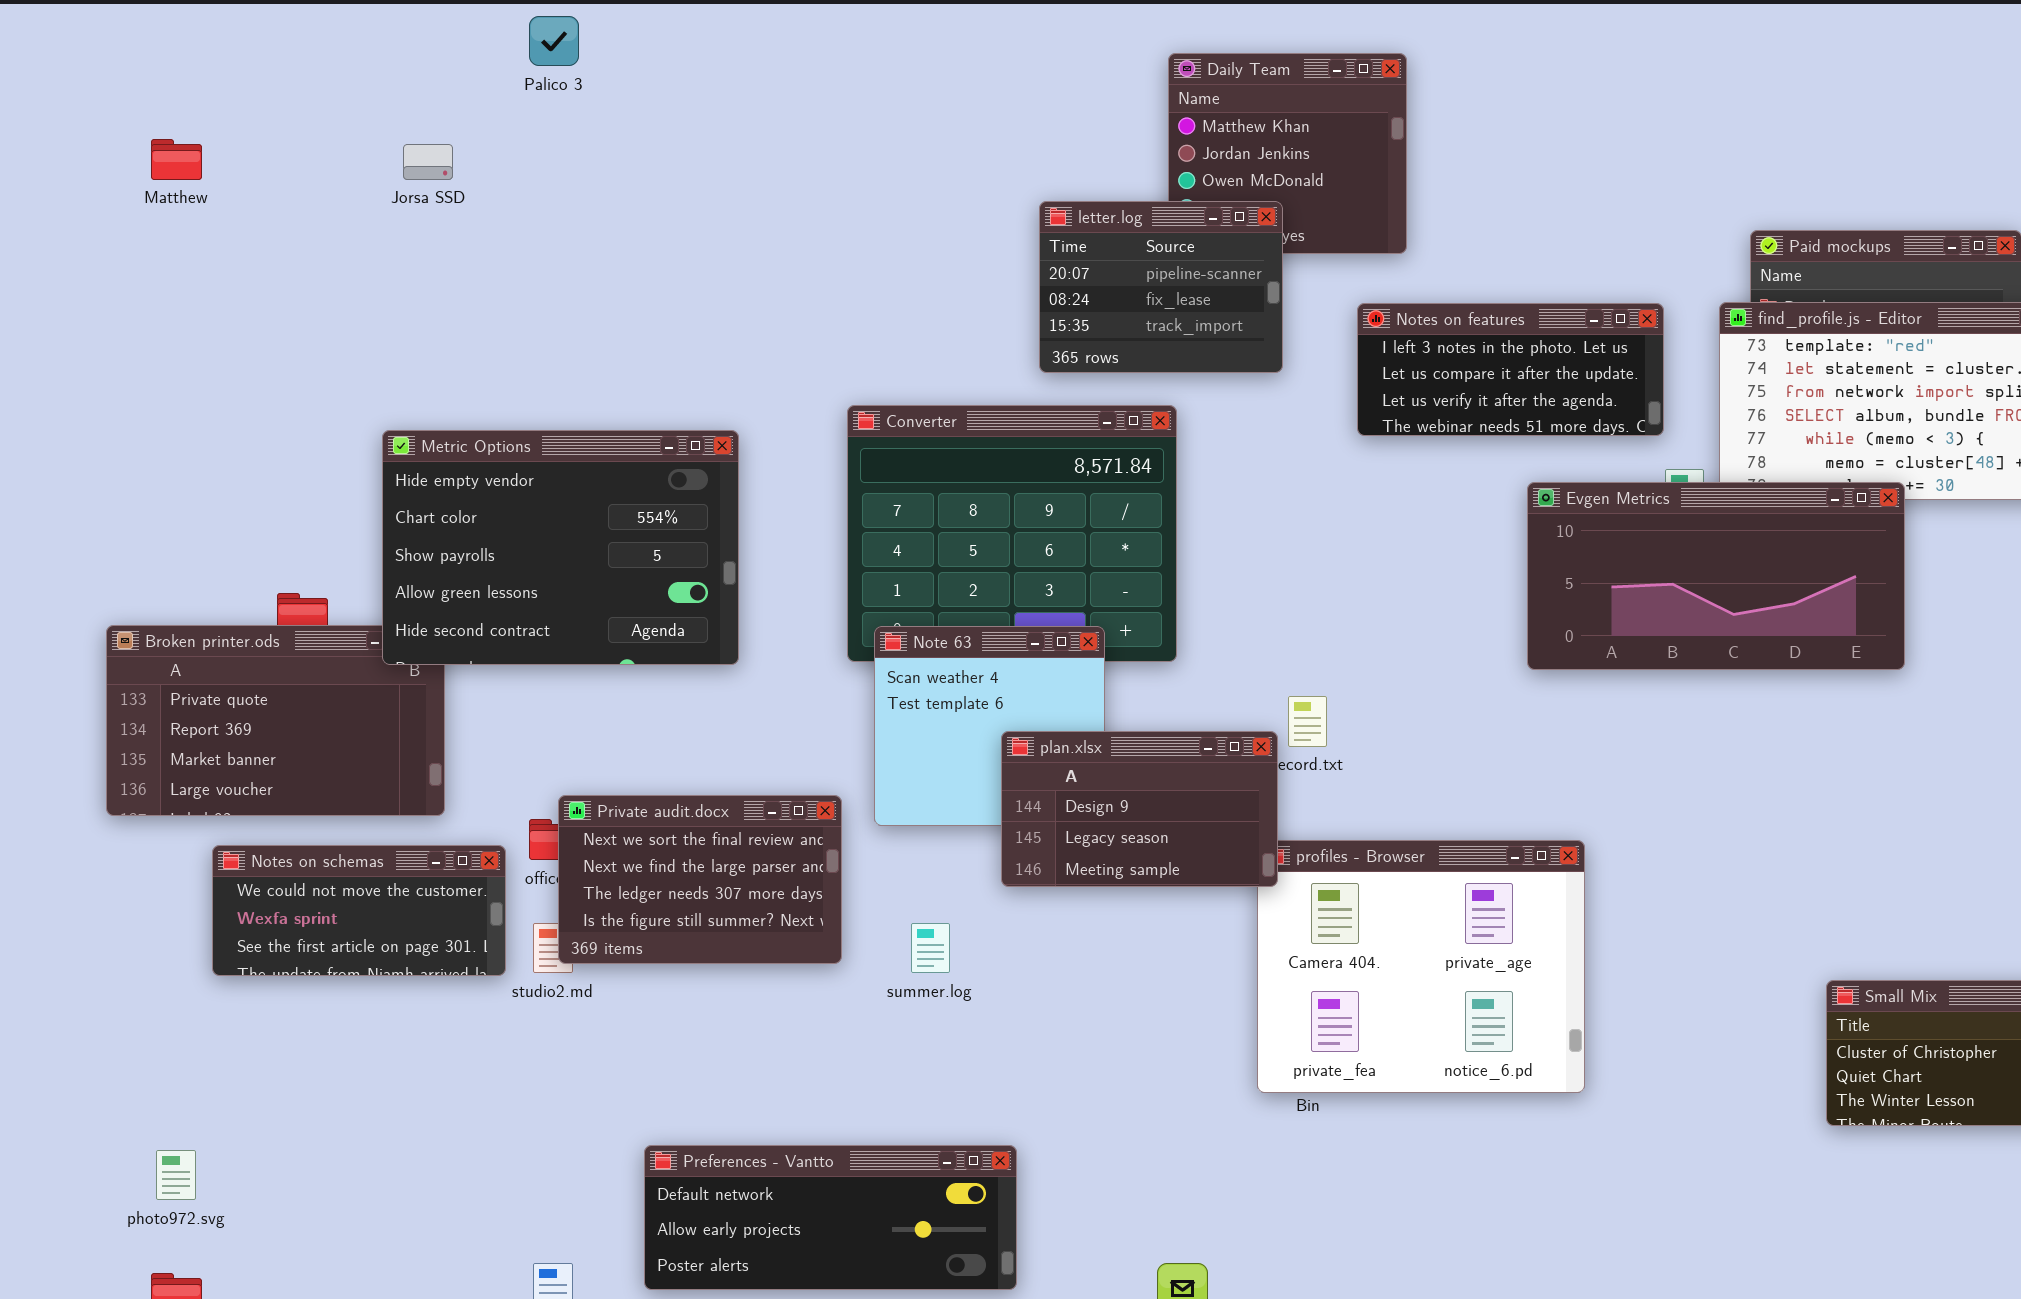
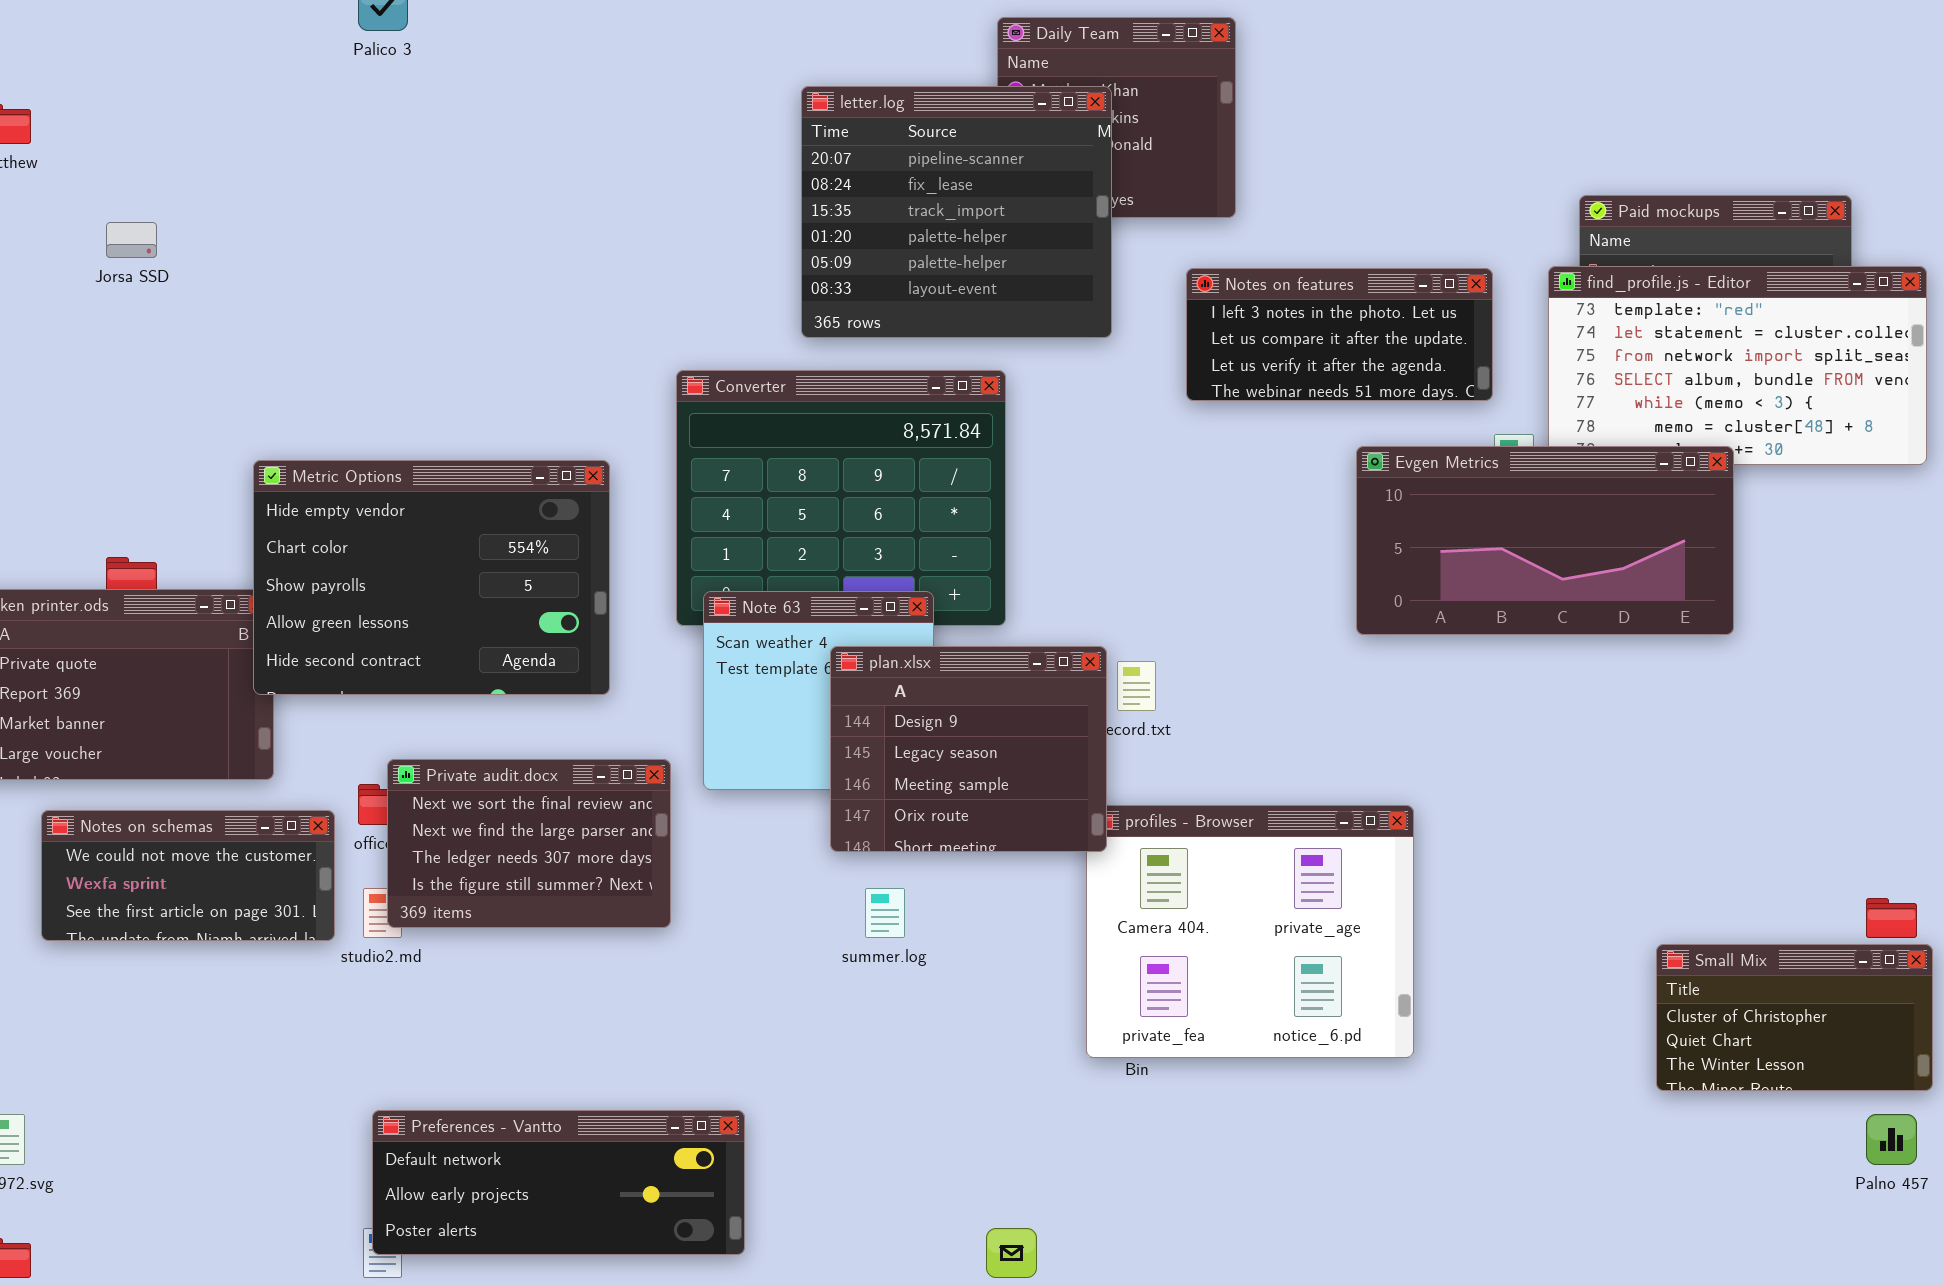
Jorsa SSD: [403,144,453,180] -> [106,222,157,258], moved
letter.log: [1039,201,1283,373] -> [801,86,1112,338], resized
Metric Options: [382,430,739,665] -> [253,460,610,695], moved
plan.xlsx: [1001,731,1278,887] -> [830,646,1107,852], resized
summer.log: [911,923,950,973] -> [865,888,905,938], moved
Preferences - Vantto: [644,1145,1017,1290] -> [372,1110,745,1255], moved

